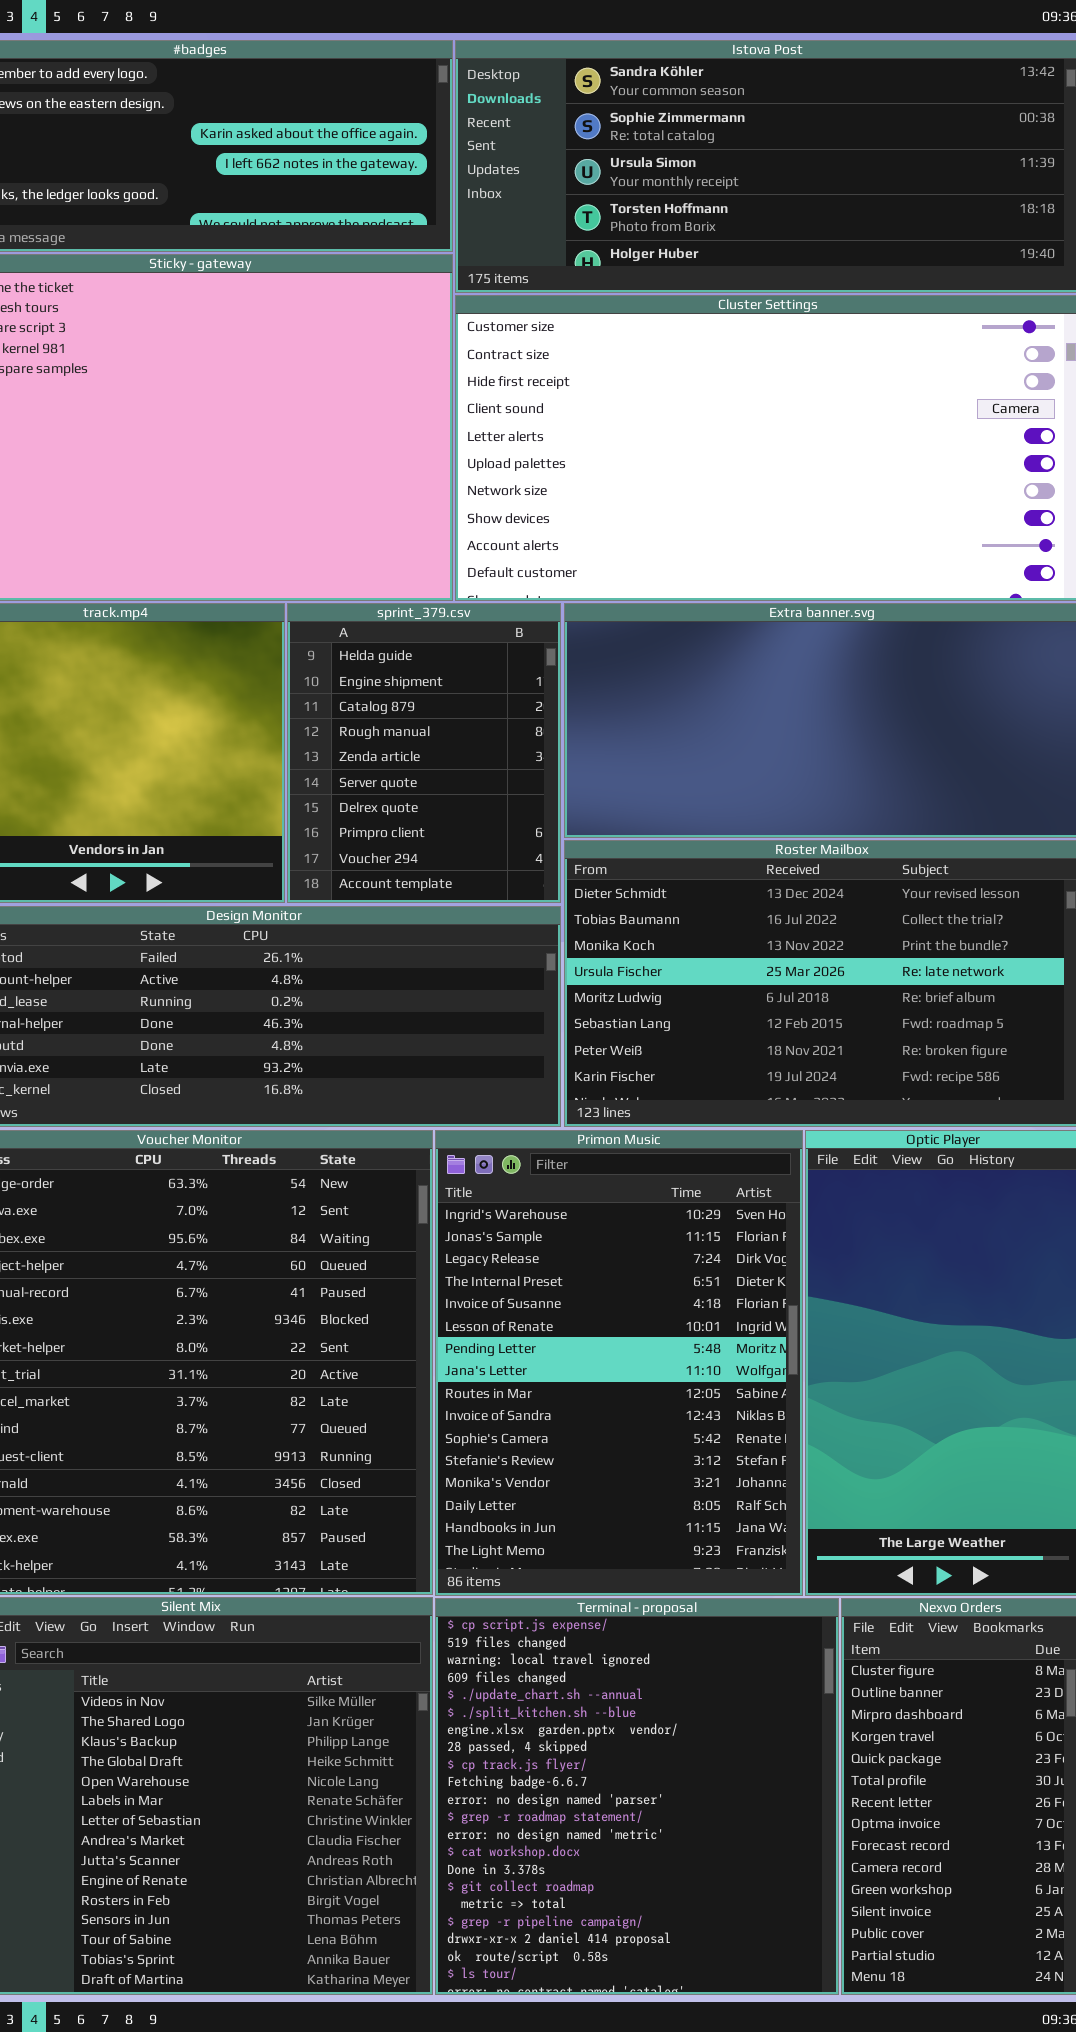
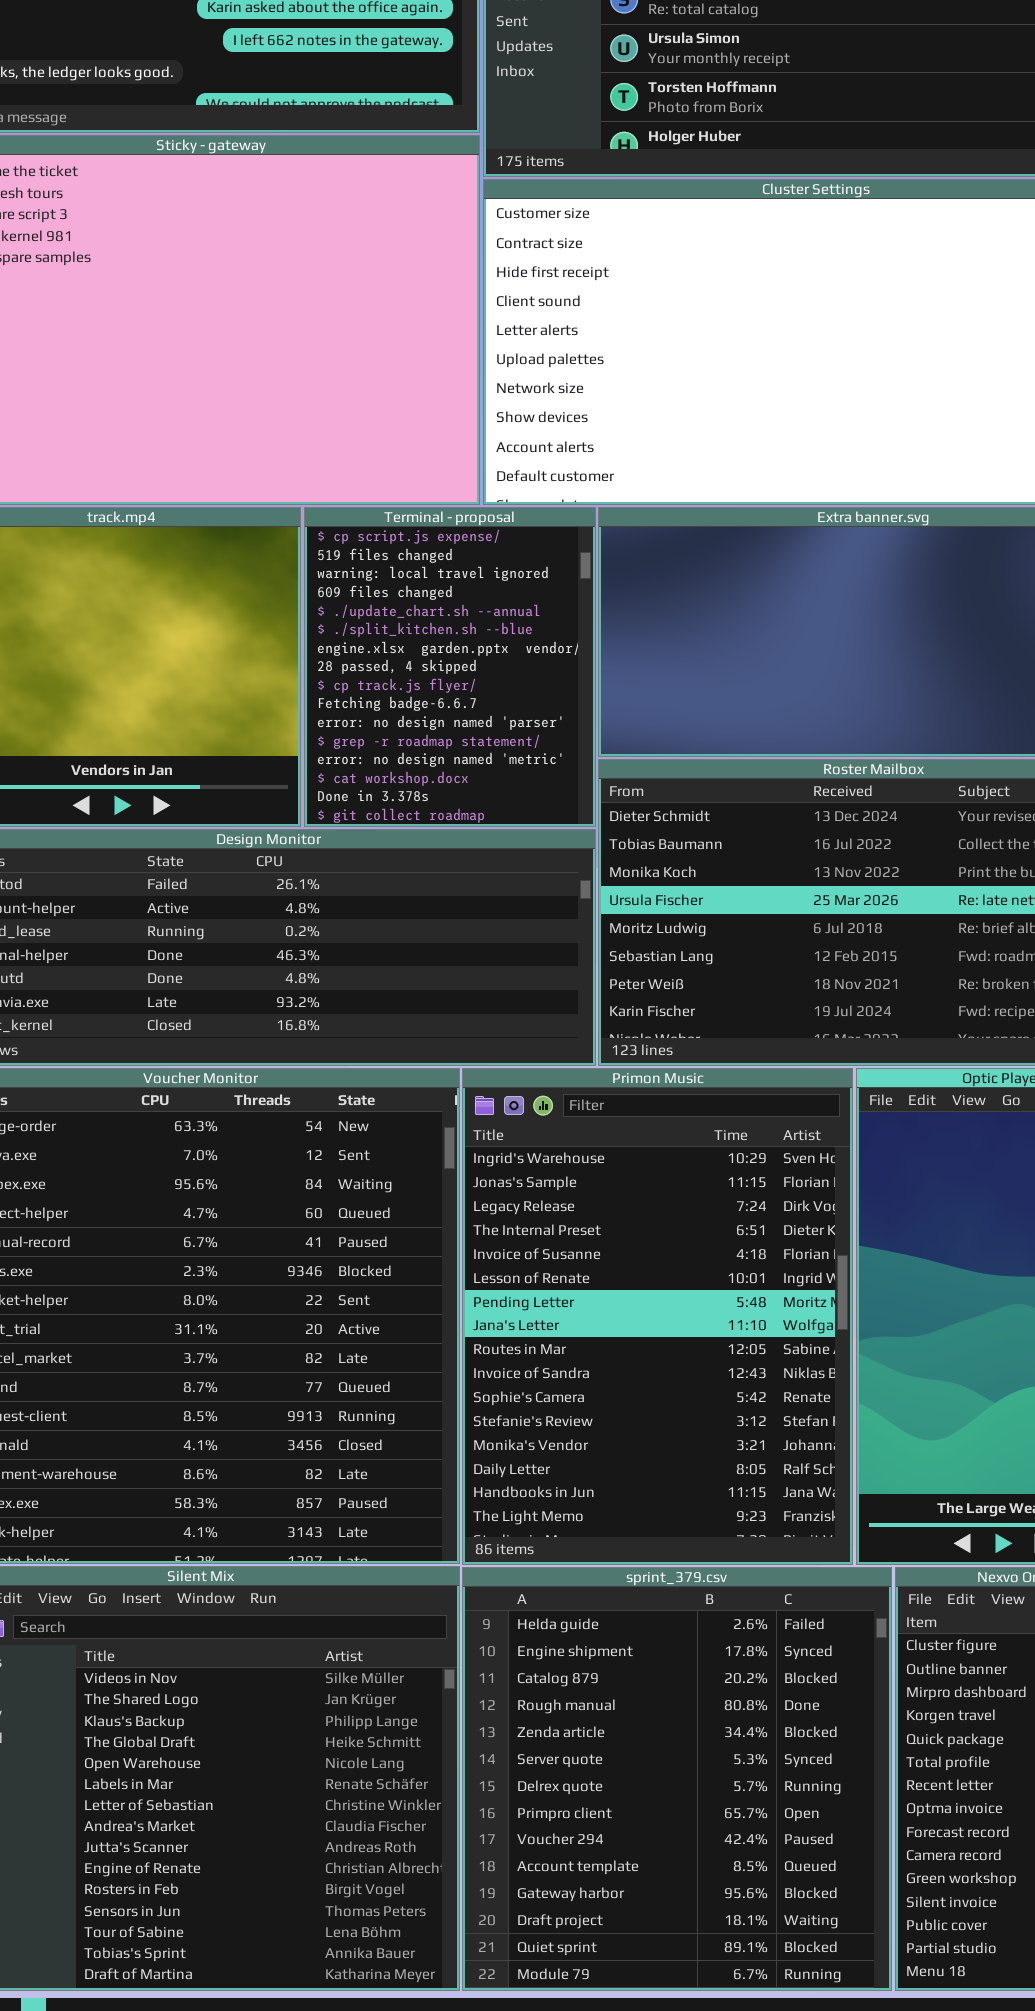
sprint_379.csv: [287,603,561,903] -> [462,1567,892,1991], moved, resized
Terminal - proposal: [435,1598,839,1995] -> [304,507,596,827], moved, resized

